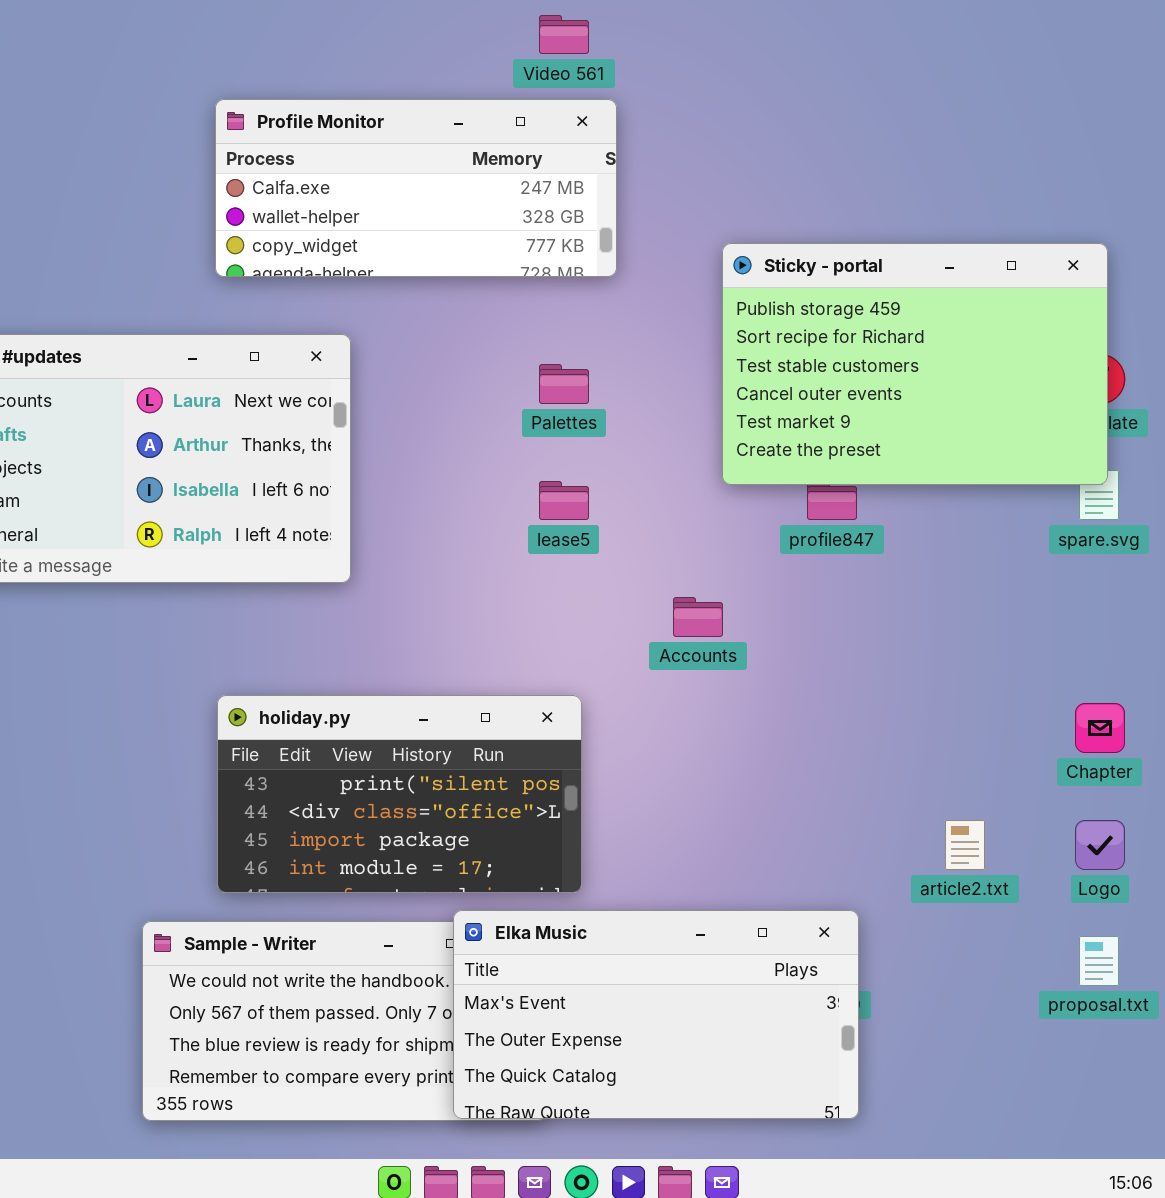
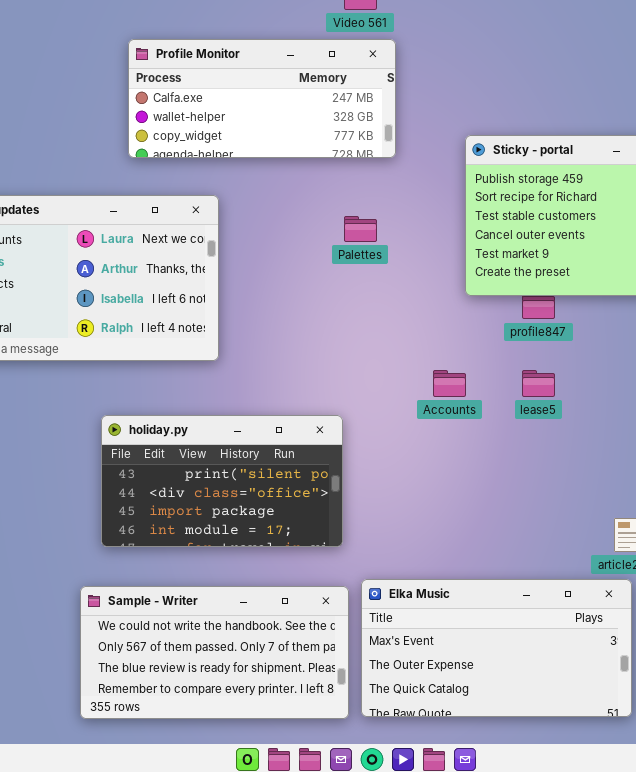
lease5: [539,481,589,520] -> [522,370,555,397], moved
holiday.py: [217,695,582,893] -> [101,415,343,547], moved
Elka Music: [453,910,859,1119] -> [361,579,632,717], moved

